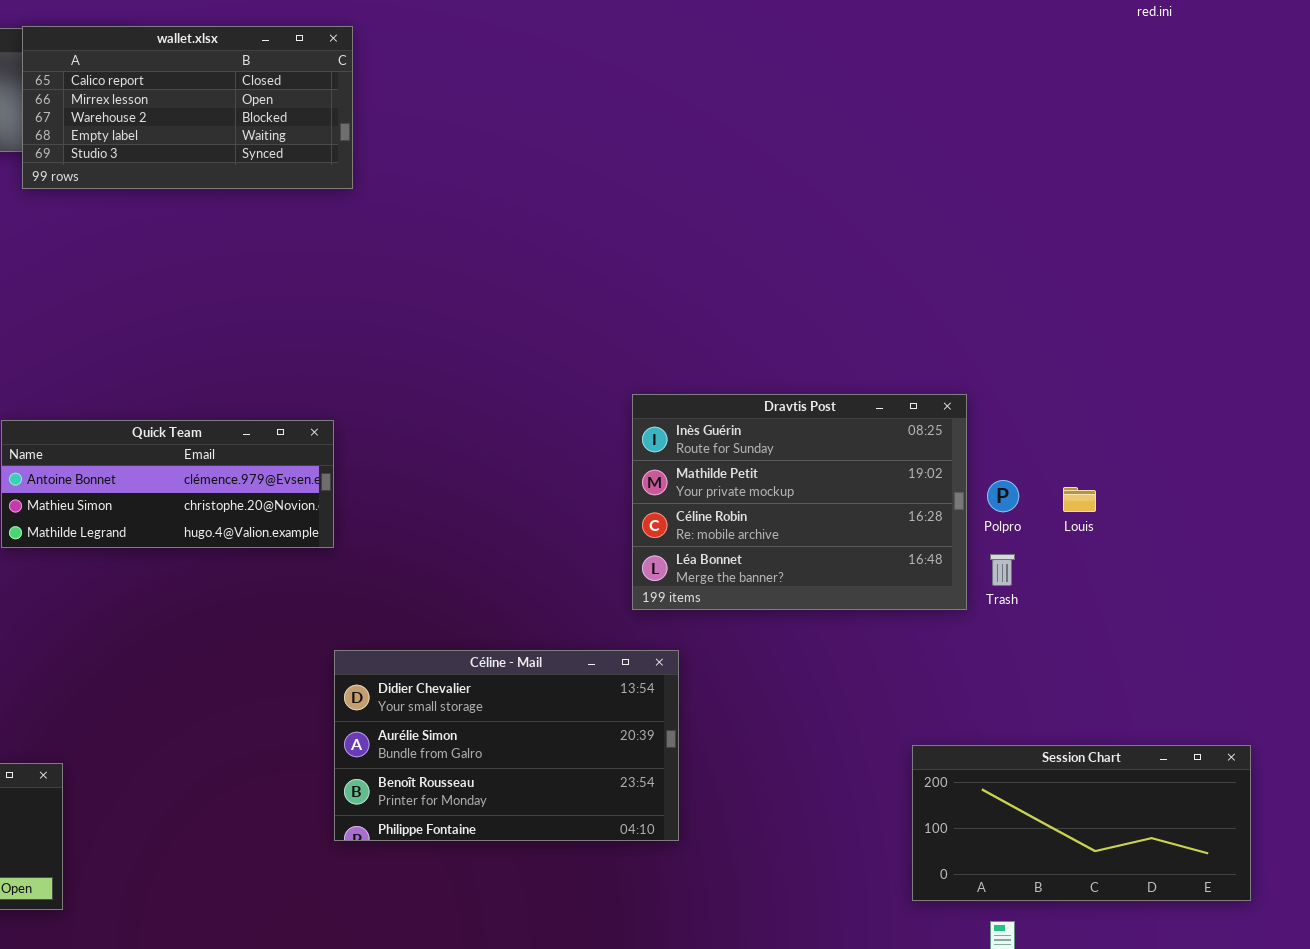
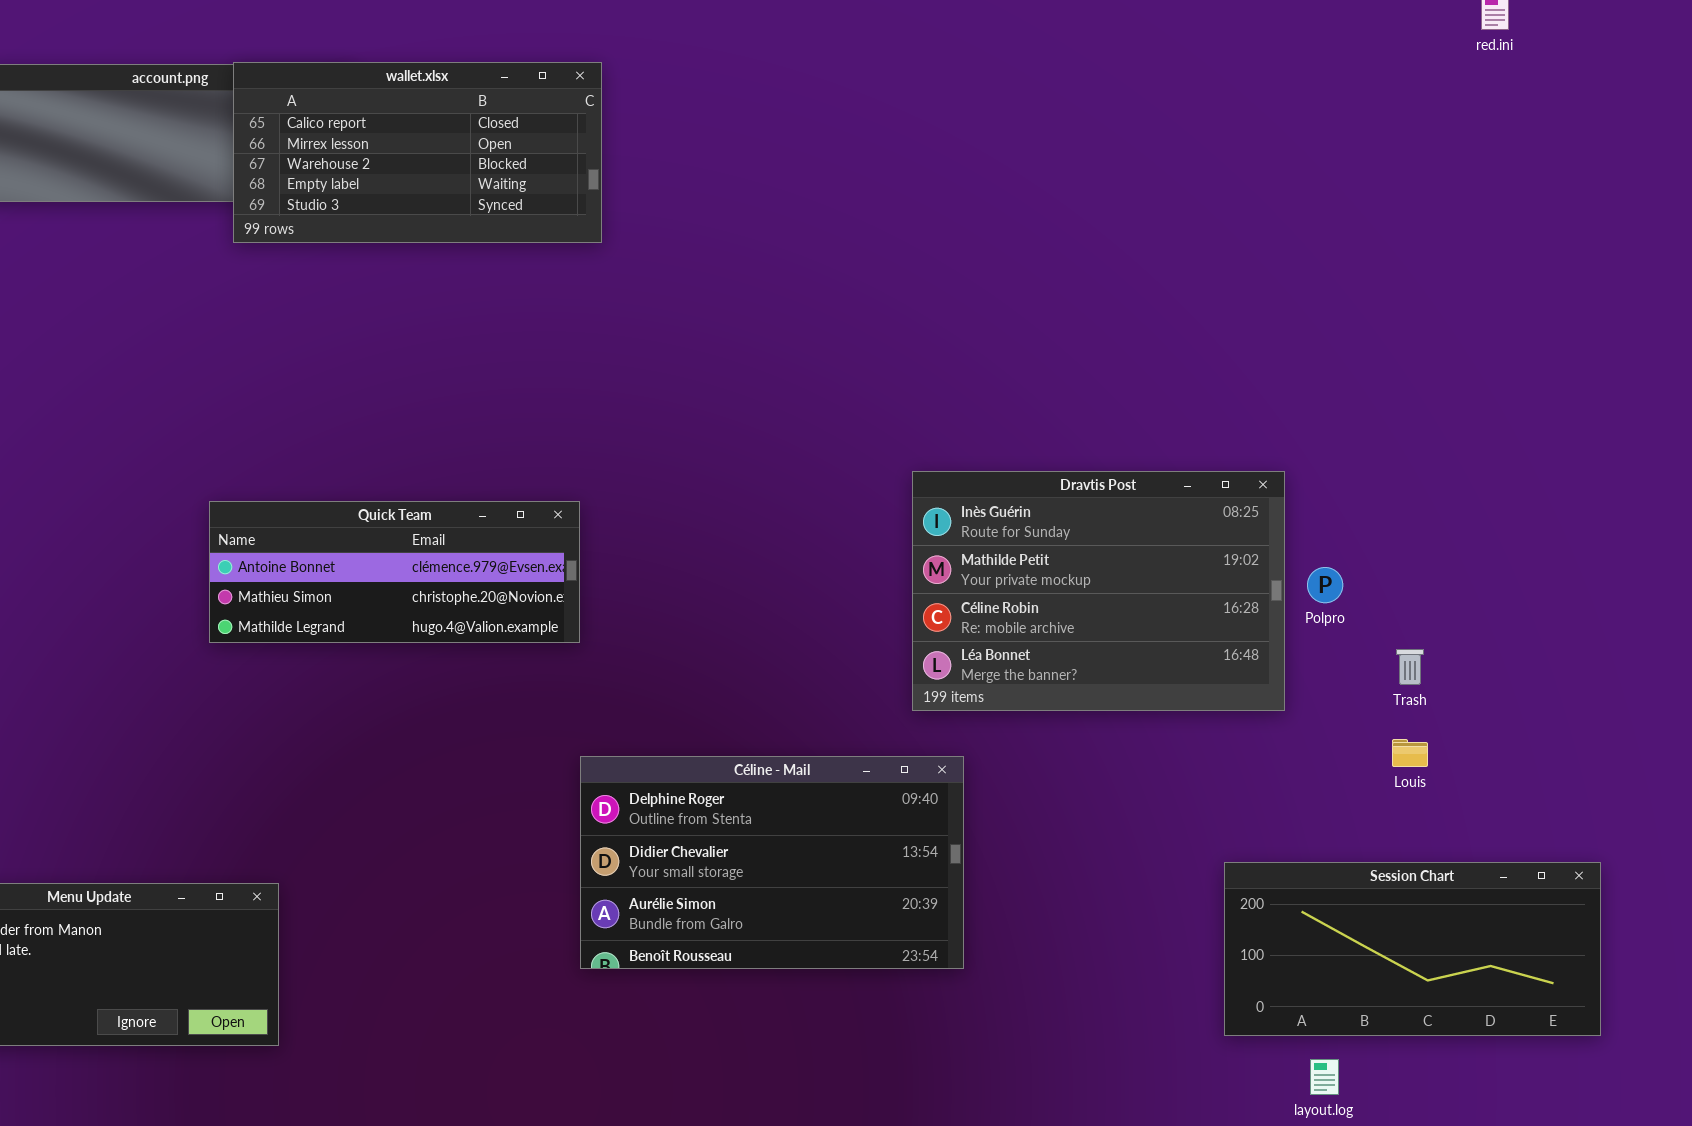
Louis: [1063,487,1096,512] -> [1392,739,1428,767], moved
Trash: [990,554,1015,586] -> [1396,649,1424,685], moved
Céline - Mail: [334,650,679,841] -> [580,756,964,969], scrolled up 1 row

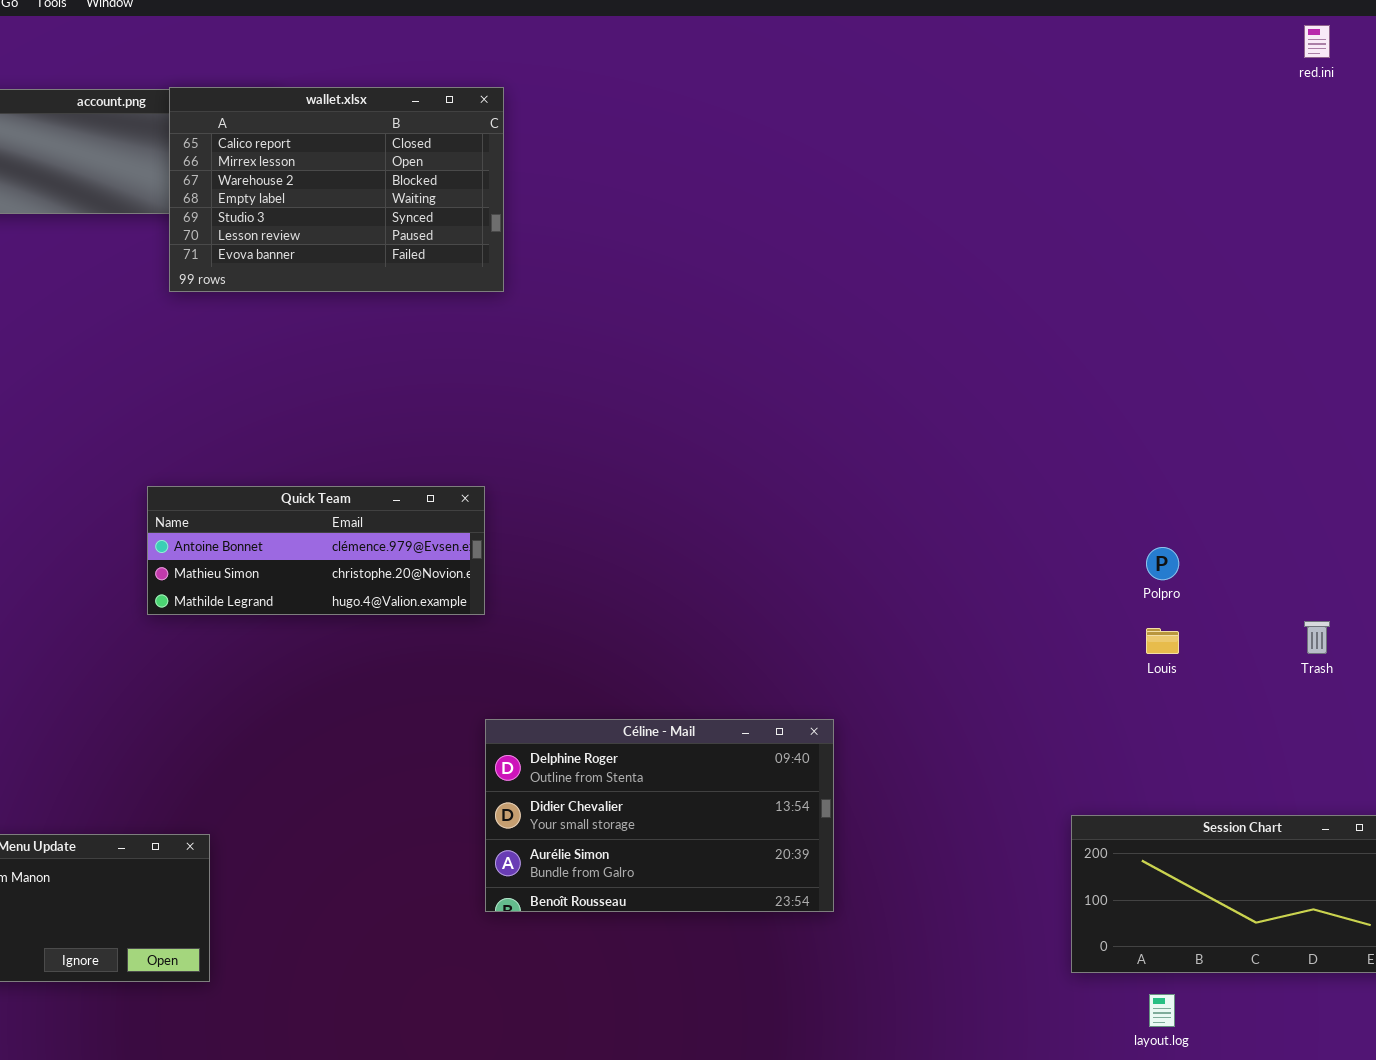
wallet.xlsx: [233,62,602,243] -> [169,87,504,292], resized
Dravtis Post: [912,471,1285,711] -> none, closed
Trash: [1396,649,1424,685] -> [1304,621,1330,654], moved
Louis: [1392,739,1428,767] -> [1146,628,1179,654], moved

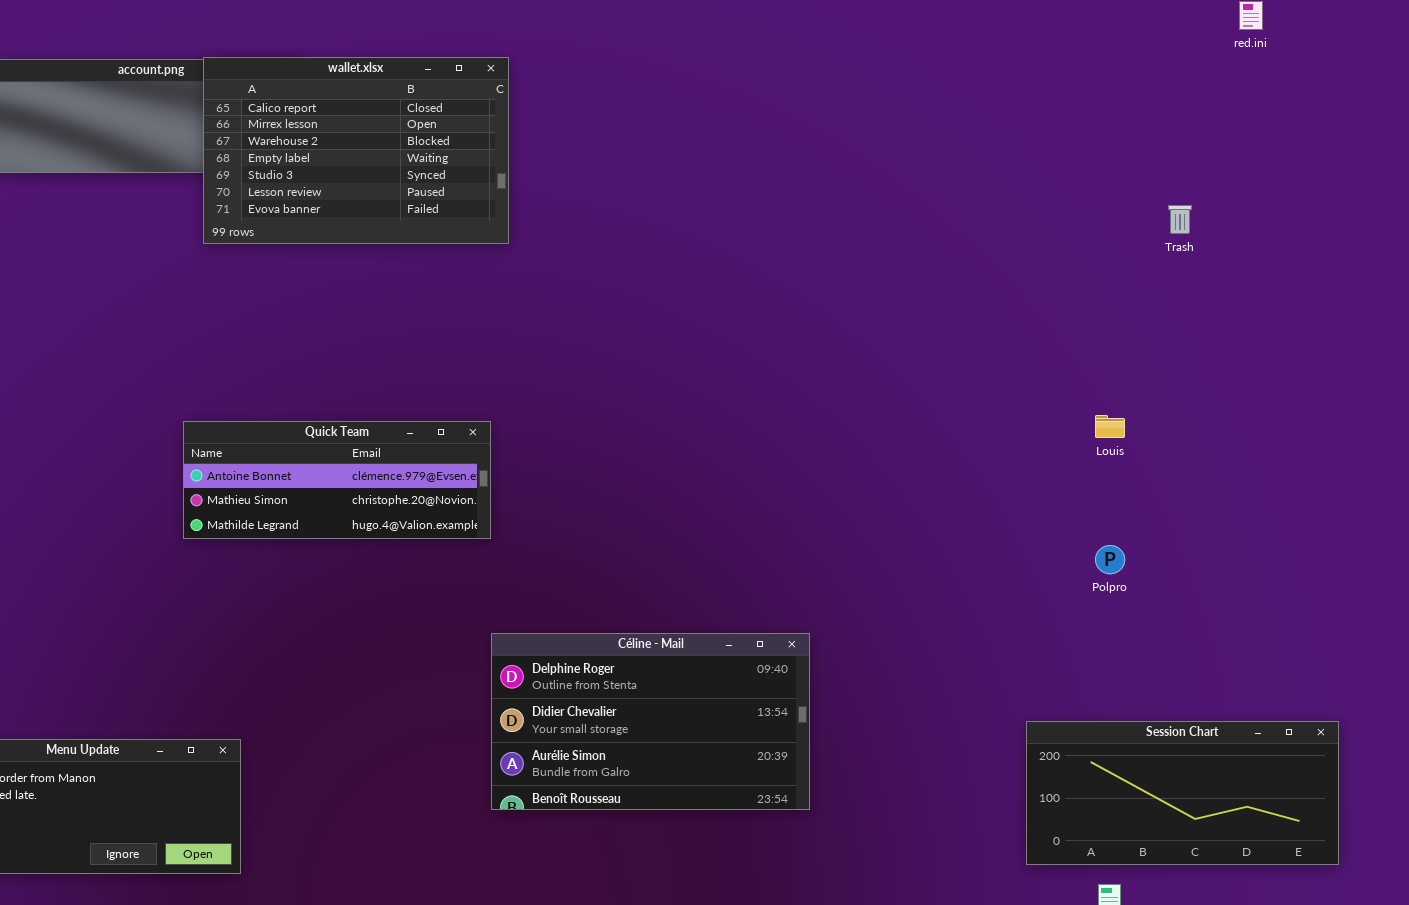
Polpro: [1146,547,1179,580] -> [1095,545,1125,574], moved
Trash: [1304,621,1330,654] -> [1168,205,1192,234], moved
Louis: [1146,628,1179,654] -> [1095,415,1125,438], moved

